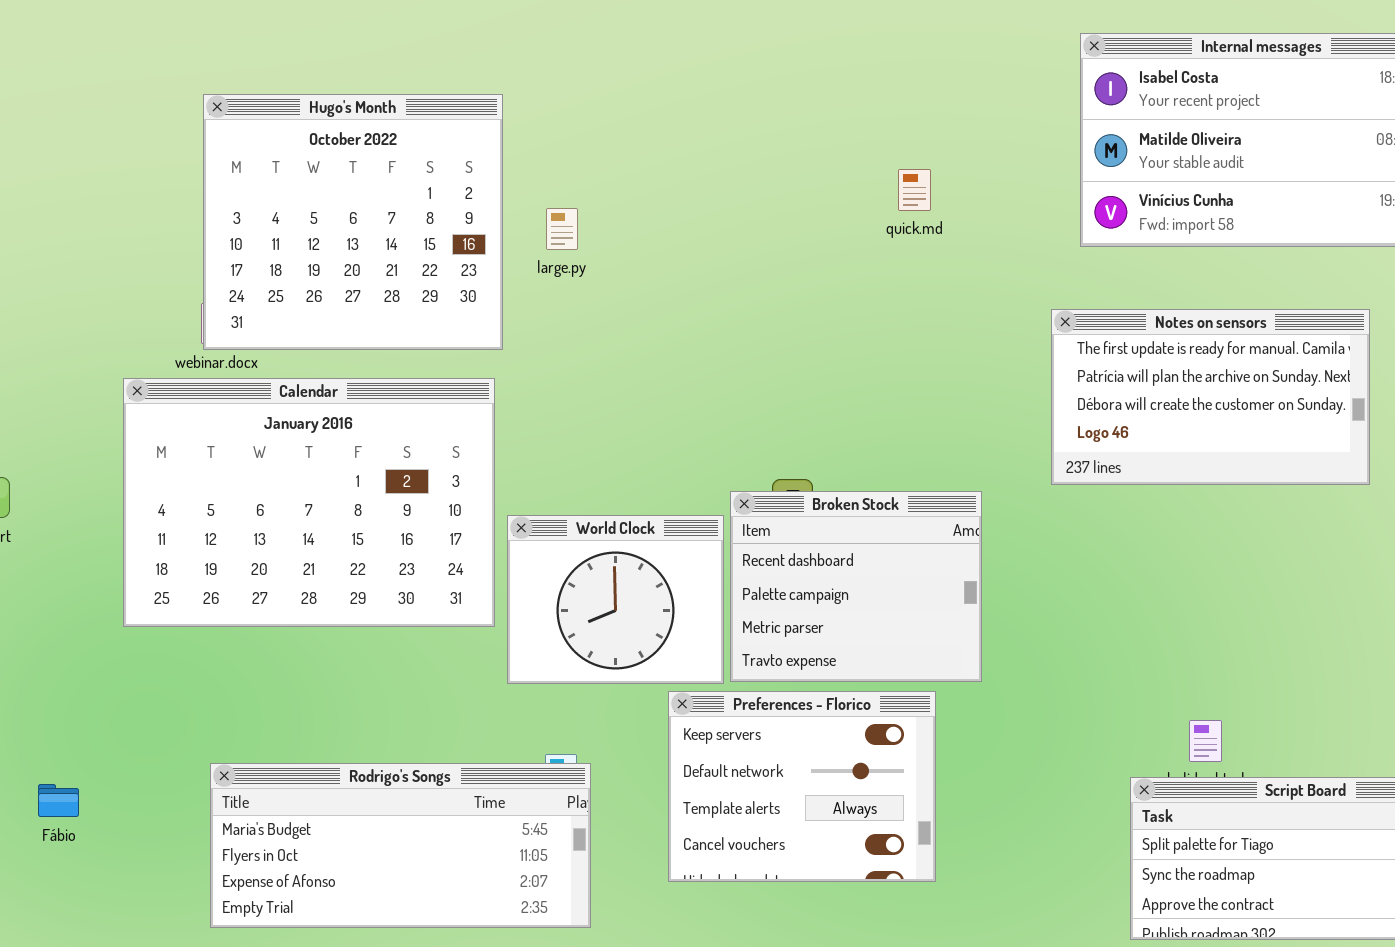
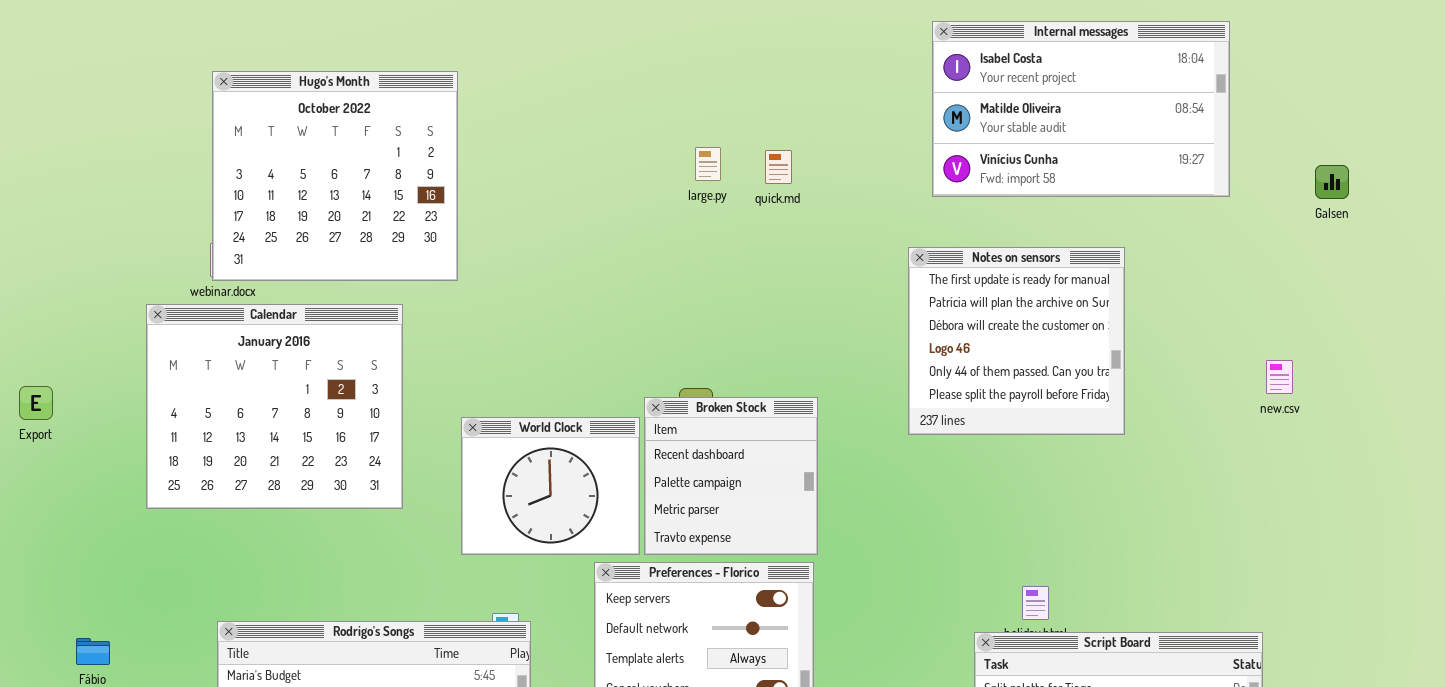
quick.md: [898,169,931,211] -> [765,150,792,184], moved
large.py: [546,208,578,250] -> [695,147,721,181], moved
Notes on sensors: [1051,309,1370,485] -> [908,247,1125,435], resized
Calendar: [123,378,495,627] -> [146,304,403,509], resized
Broken Stock: [730,491,982,682] -> [644,397,818,555], resized

